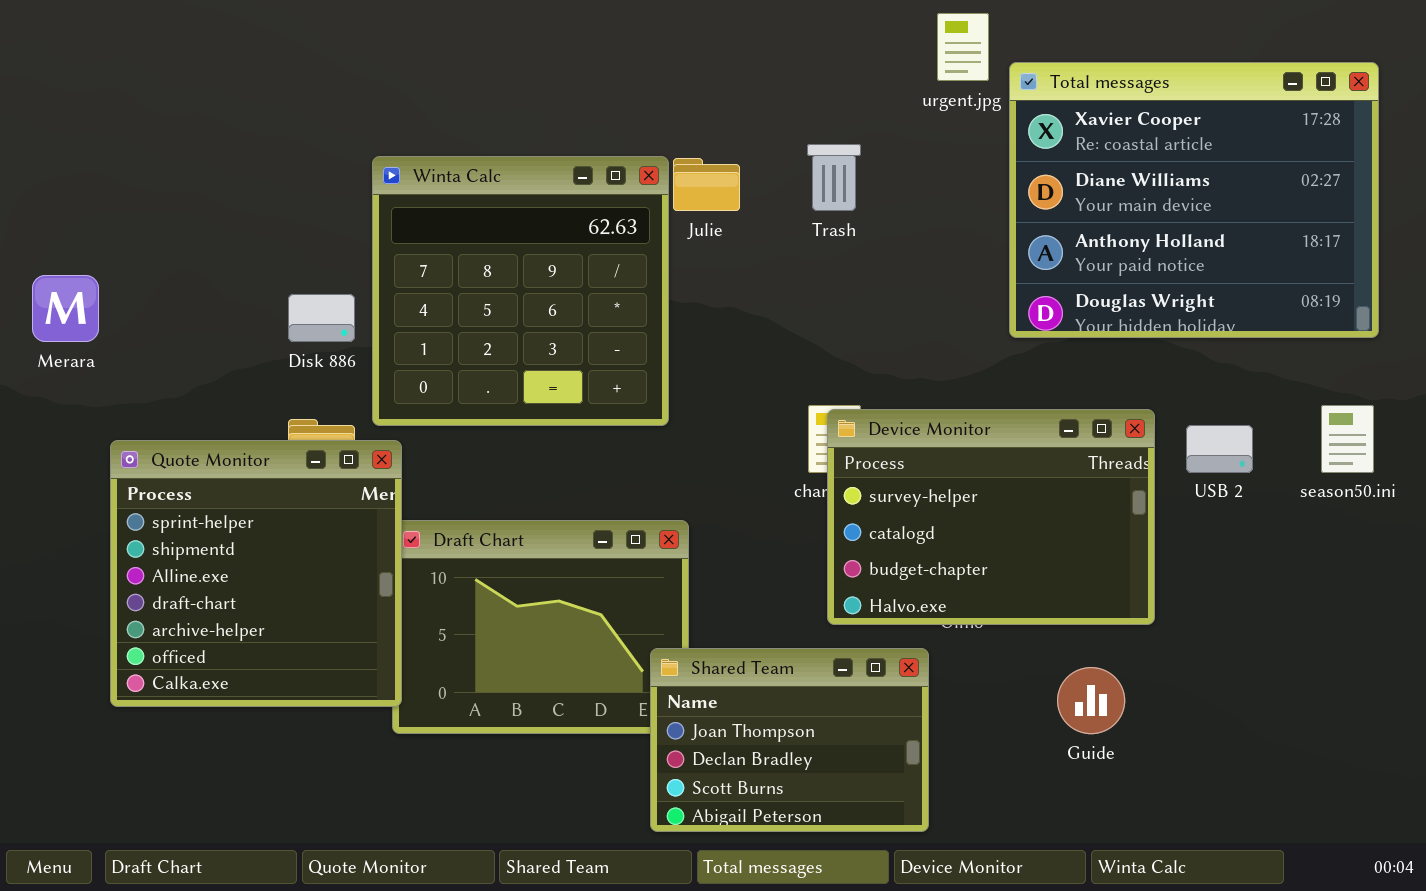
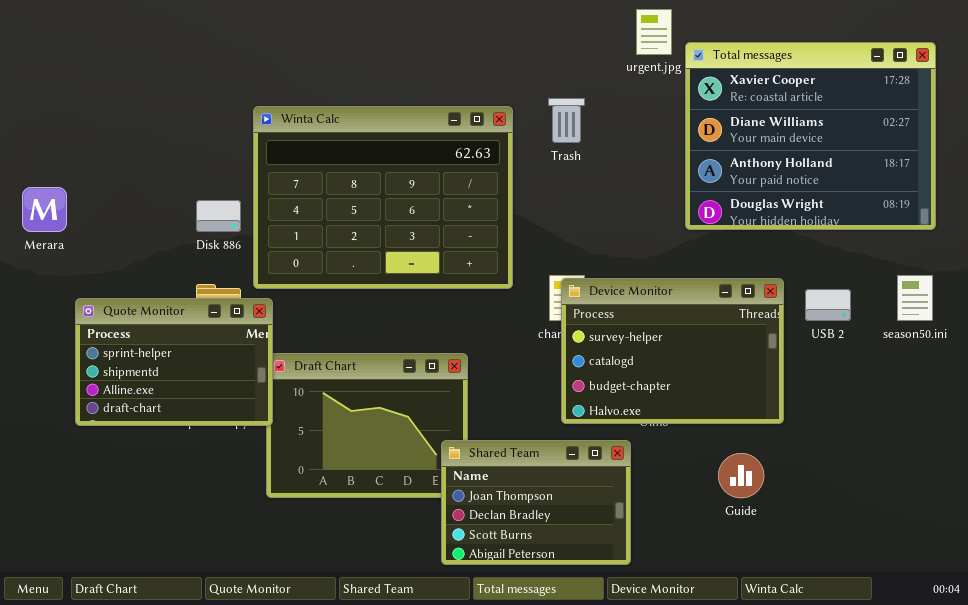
Winta Calc: [372,156,669,426] -> [253,106,513,289], resized
Quote Monitor: [110,440,402,707] -> [75,298,273,426], resized

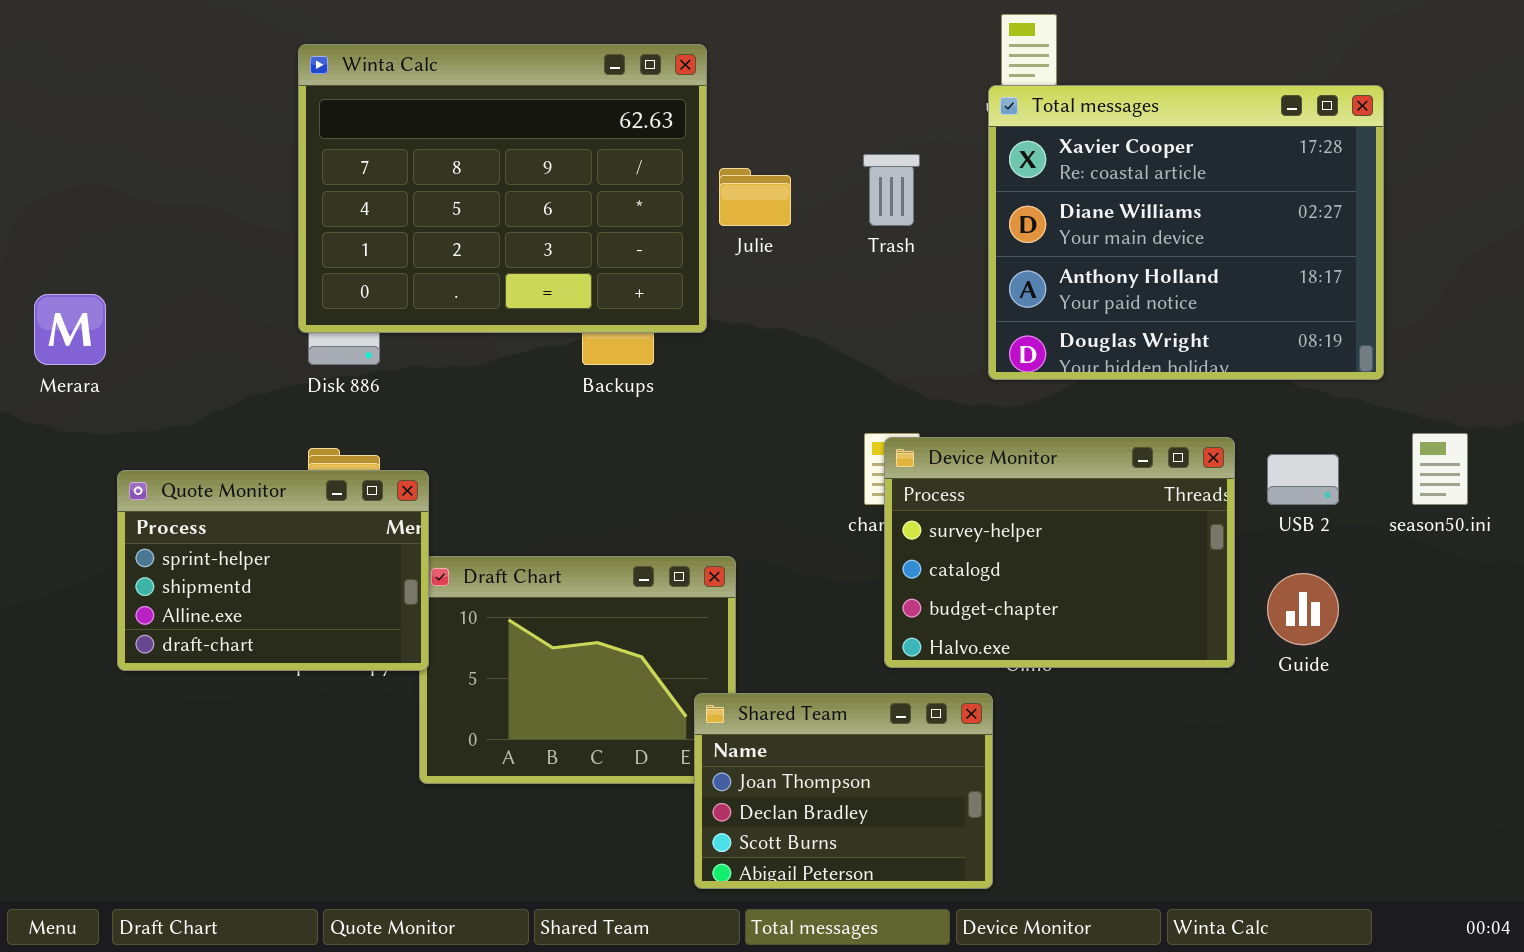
Total messages: [685,42,936,230] -> [988,85,1384,380], moved
Winta Calc: [253,106,513,289] -> [298,44,707,333], moved
Guide: [718,453,764,498] -> [1267,573,1339,645], moved

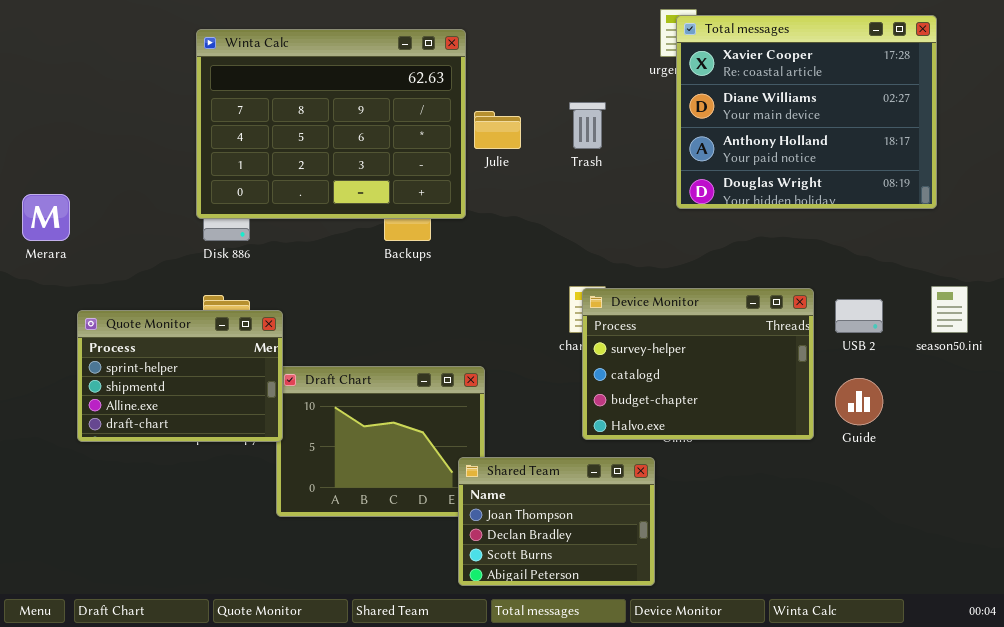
Total messages: [988,85,1384,380] -> [676,15,937,209], moved

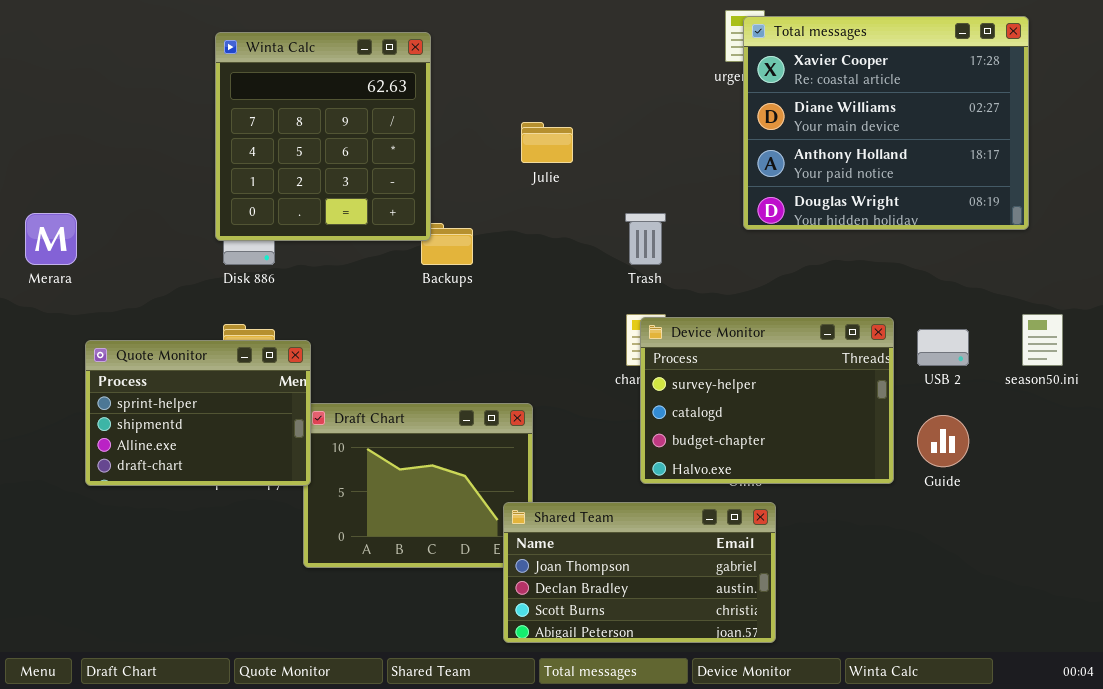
Winta Calc: [196,29,466,219] -> [215,32,431,241], resized
Trash: [569,102,606,149] -> [625,213,666,265], moved
Shared Team: [458,457,655,586] -> [503,502,776,643], resized

